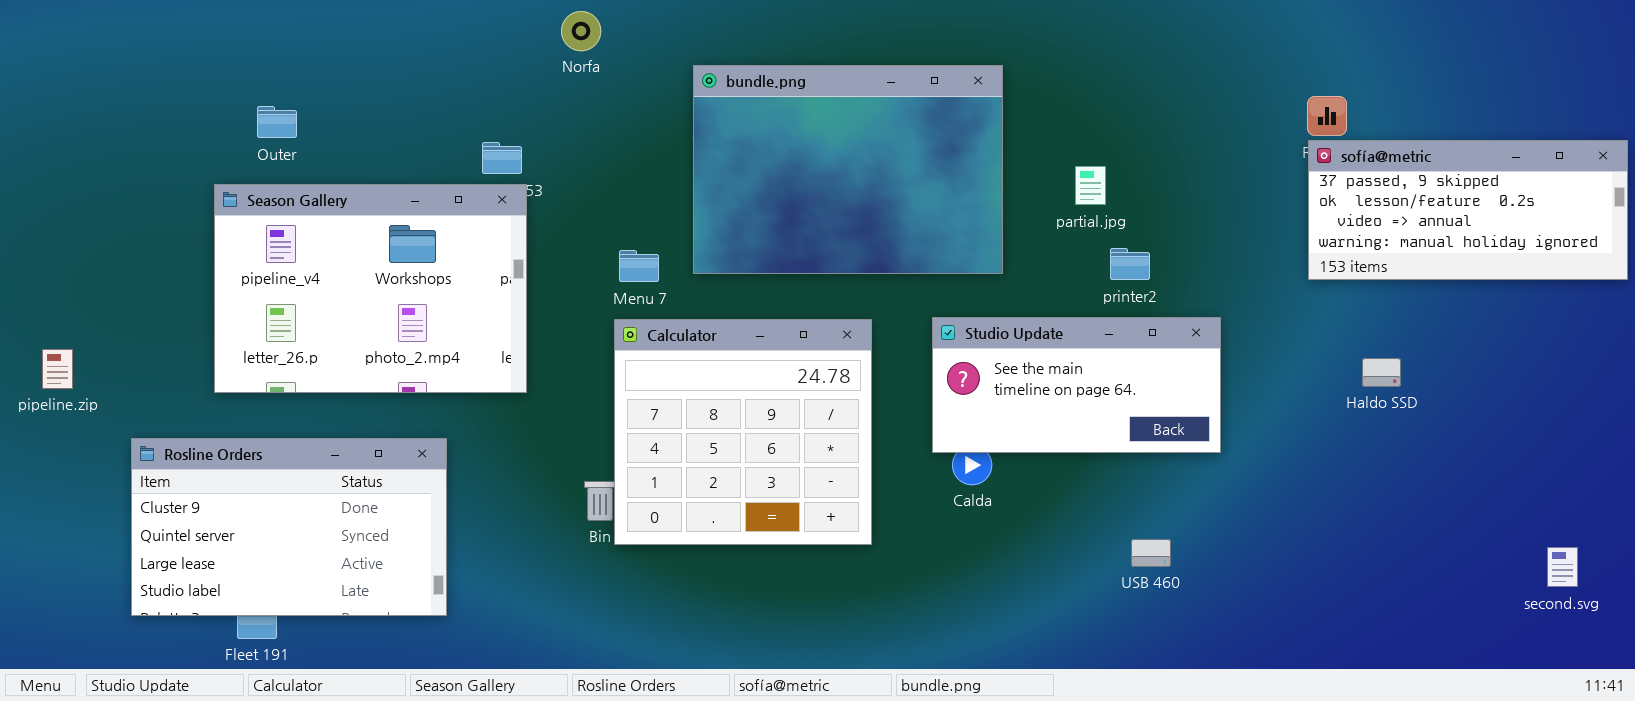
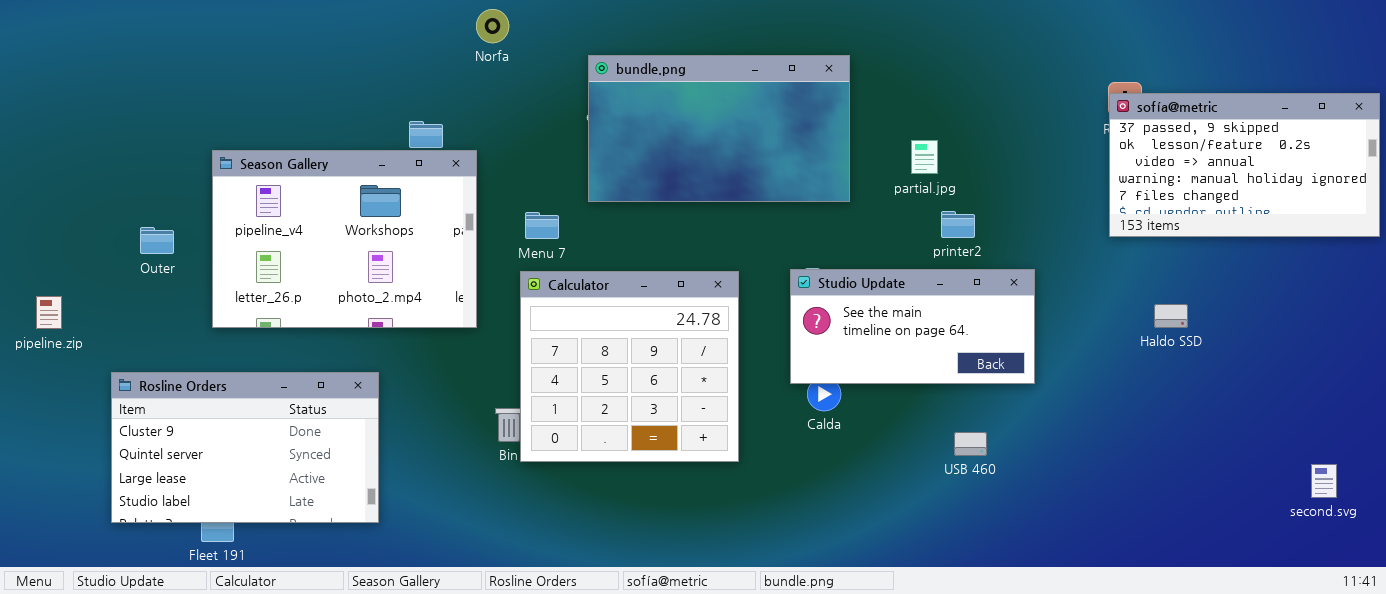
bundle.png: [693,65,1003,274] -> [588,55,850,202], resized
Outer: [257,106,297,138] -> [140,227,174,254], moved
sofía@metric: [1308,140,1628,280] -> [1109,93,1380,237], resized
Season Gallery: [214,184,527,393] -> [212,150,477,328], moved
USB 460: [1131,539,1171,567] -> [954,432,987,456], moved

